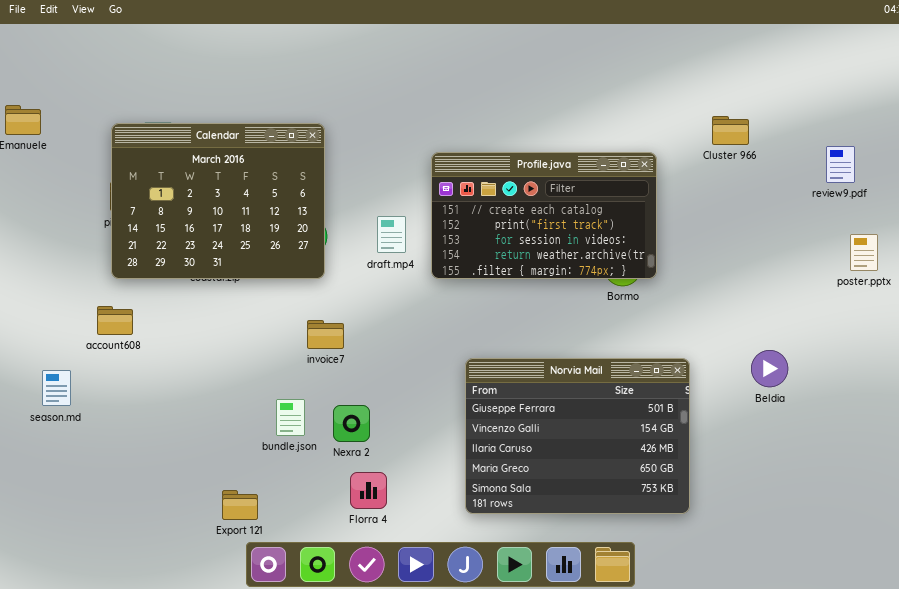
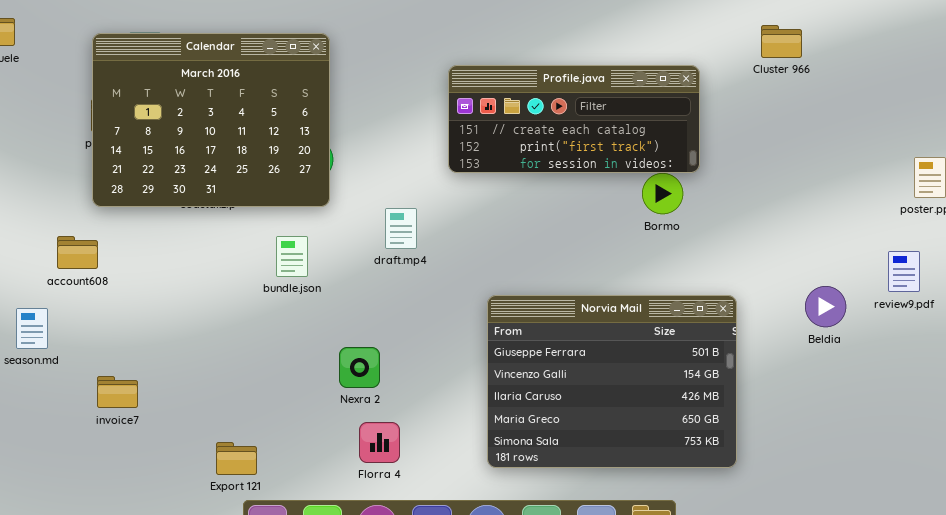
review9.pdf: [826,146,855,183] -> [888,251,920,292], moved
Profile.java: [431,152,657,279] -> [448,65,700,173], resized
draft.mp4: [377,216,406,253] -> [385,208,417,249], moved
account608: [97,306,133,335] -> [57,236,98,269], moved
invoice7: [307,320,344,349] -> [97,376,138,408], moved
bundle.json: [276,399,305,436] -> [276,236,308,277], moved

